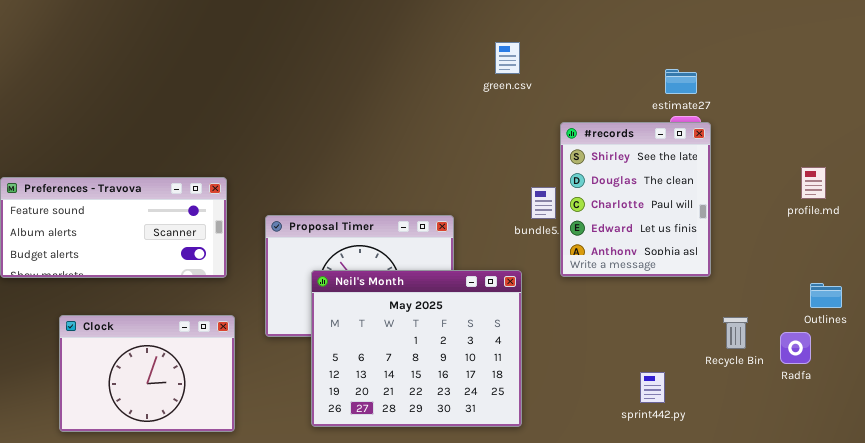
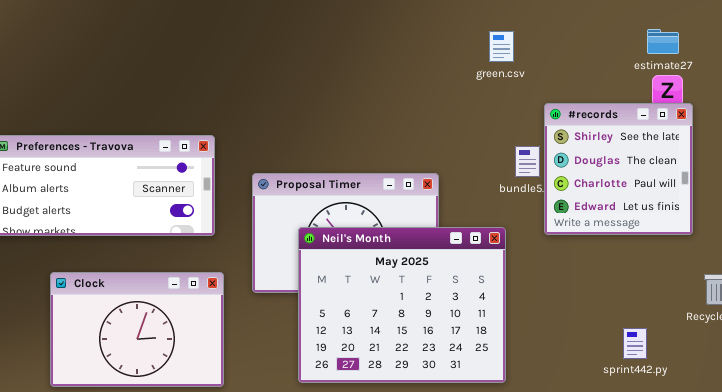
green.csv: [495,42,520,74] -> [489,31,514,62], moved
#records: [560,122,711,277] -> [544,103,693,235], resized

